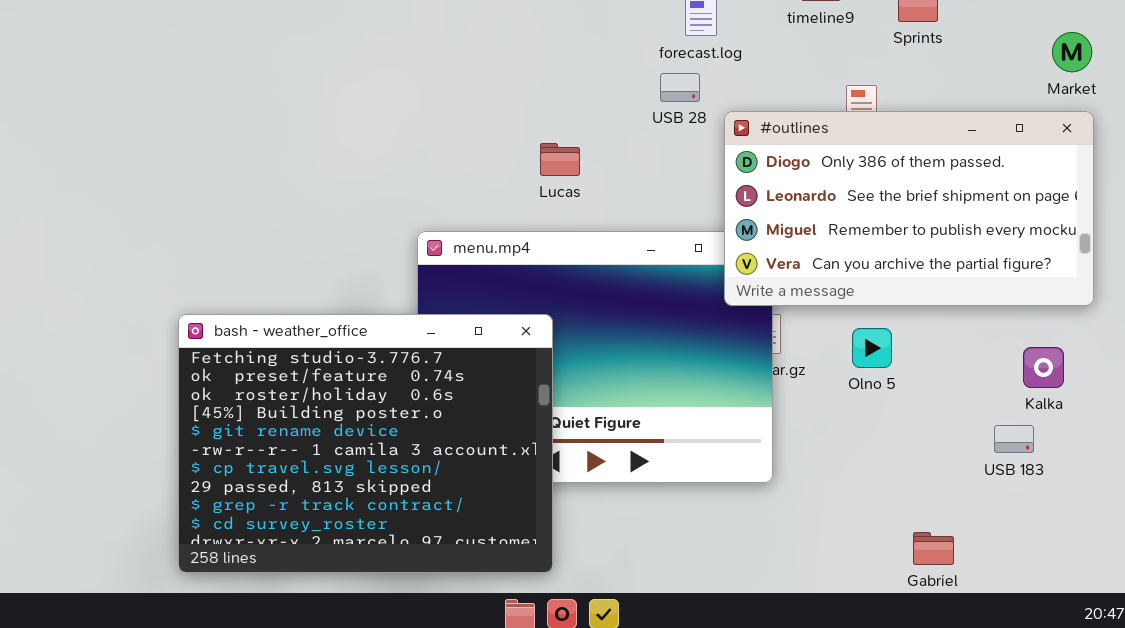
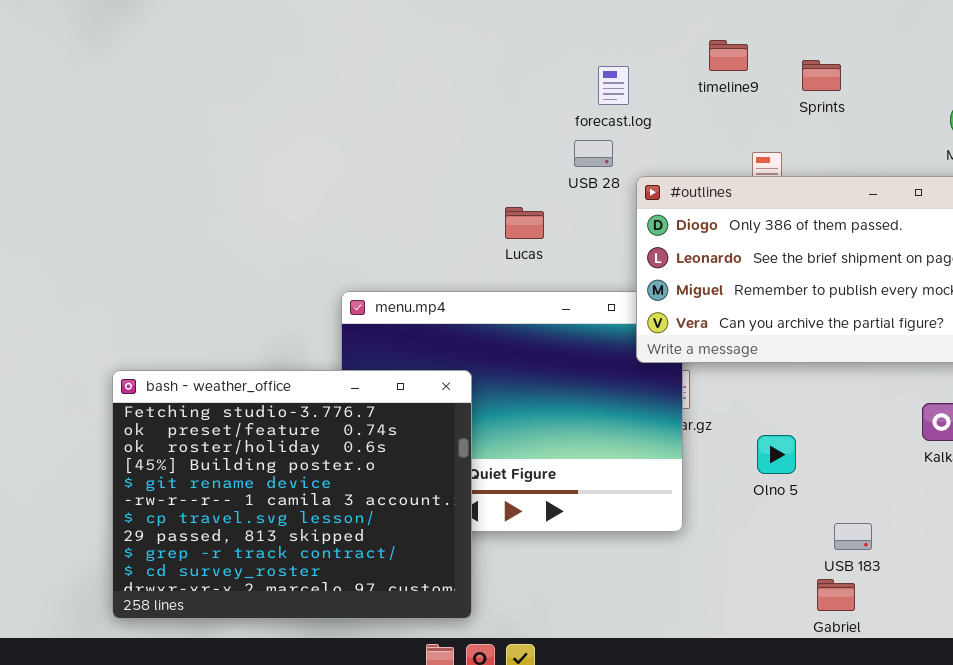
Lucas: [540,143,580,176] -> [505,207,544,239], moved
Olno 5: [852,328,892,368] -> [757,435,796,474], moved
USB 183: [994,425,1034,453] -> [834,523,872,550], moved

